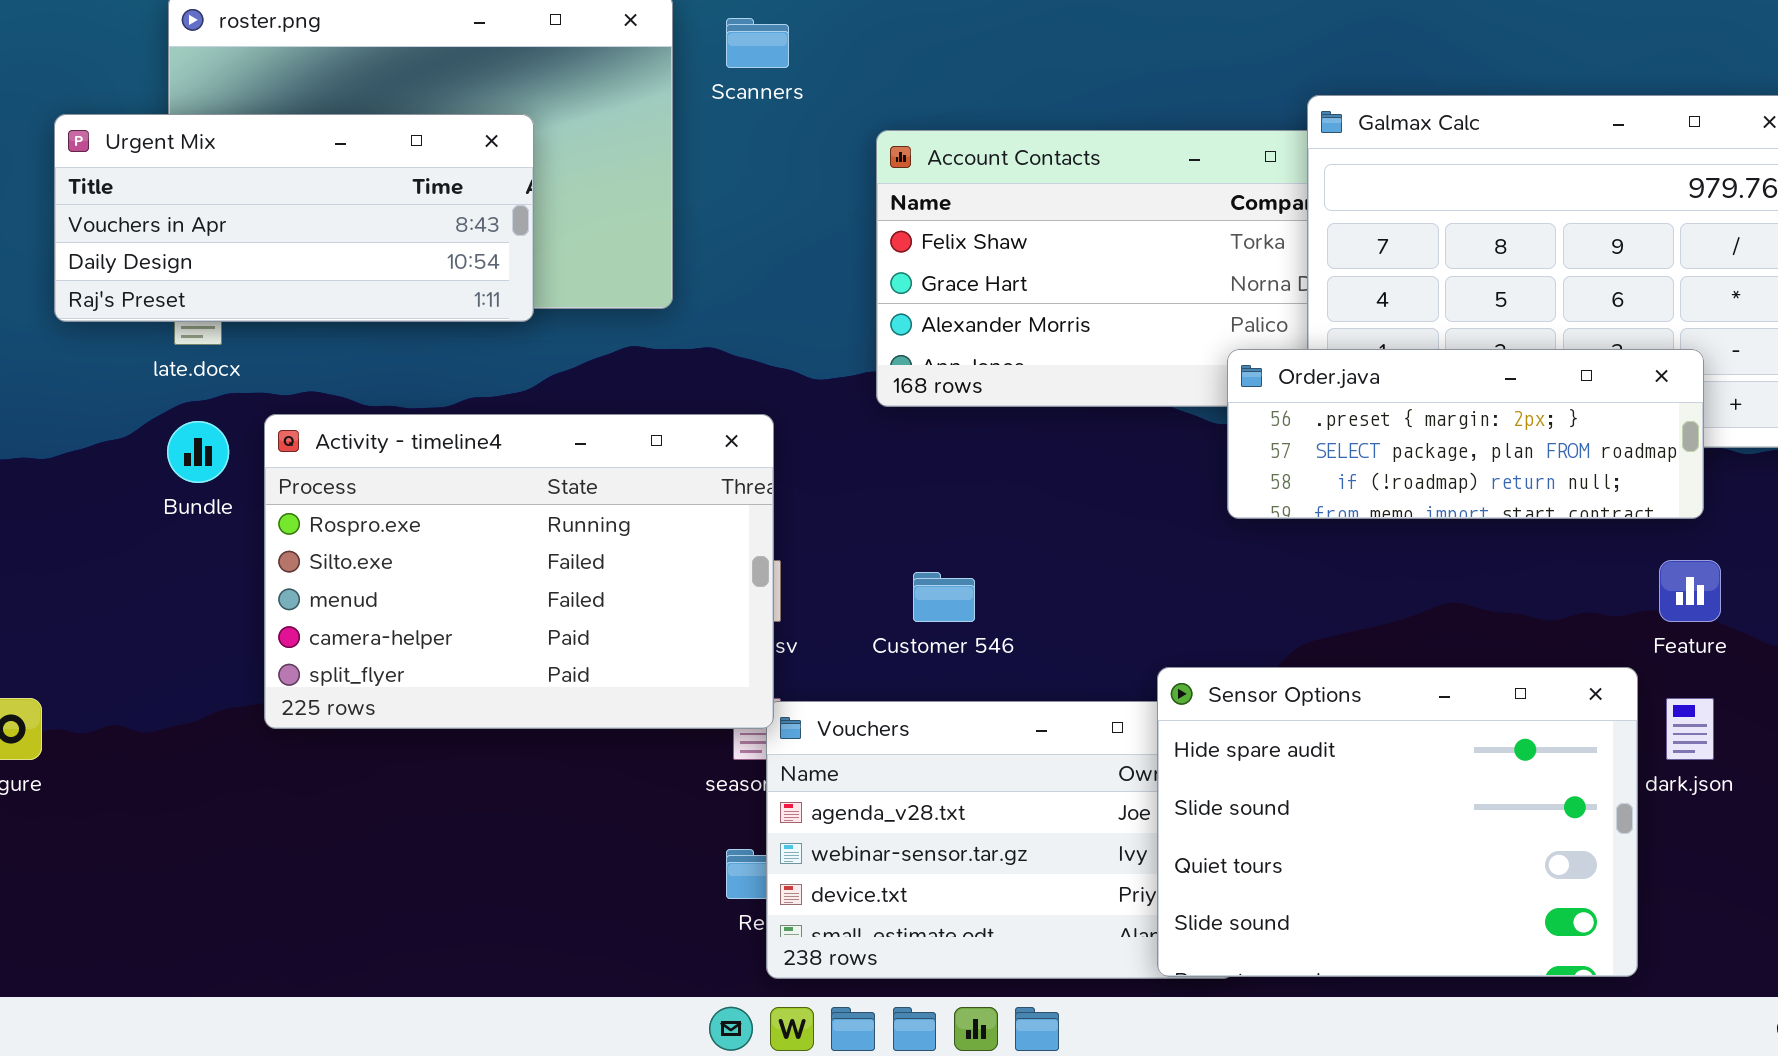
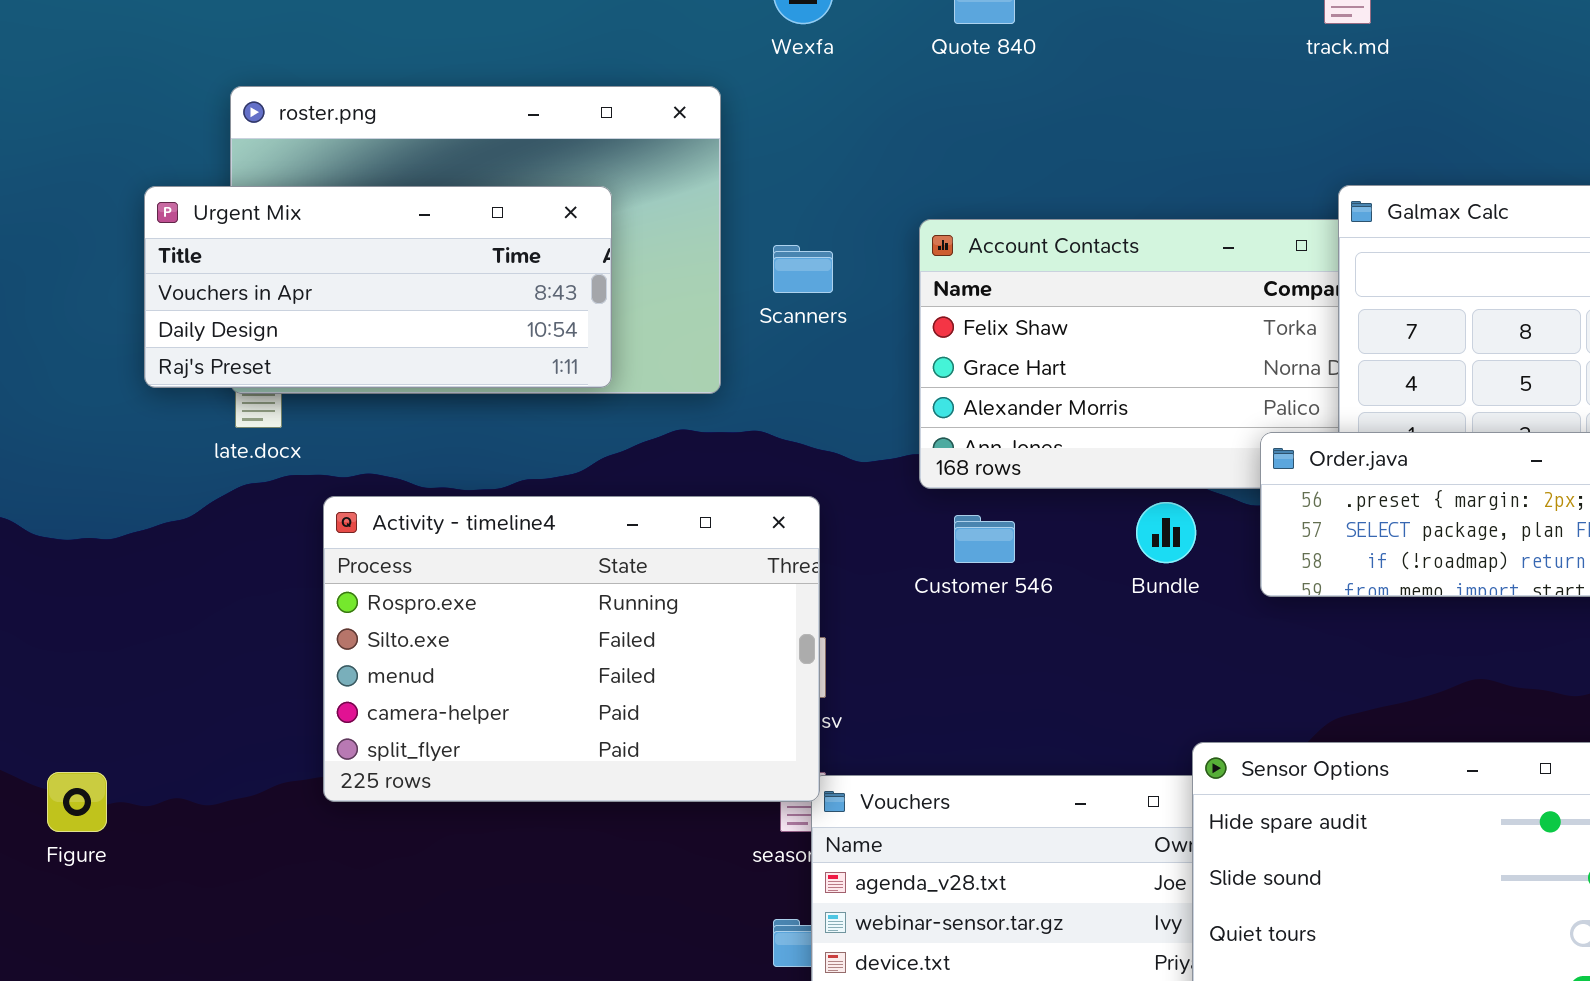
Scanners: [726,18,789,68] -> [773,245,833,293], moved
Urgent Mix: [54,114,534,322] -> [144,186,612,388], moved
Bundle: [167,421,229,483] -> [1136,502,1196,563], moved
Customer 546: [913,572,975,622] -> [954,515,1015,563], moved

